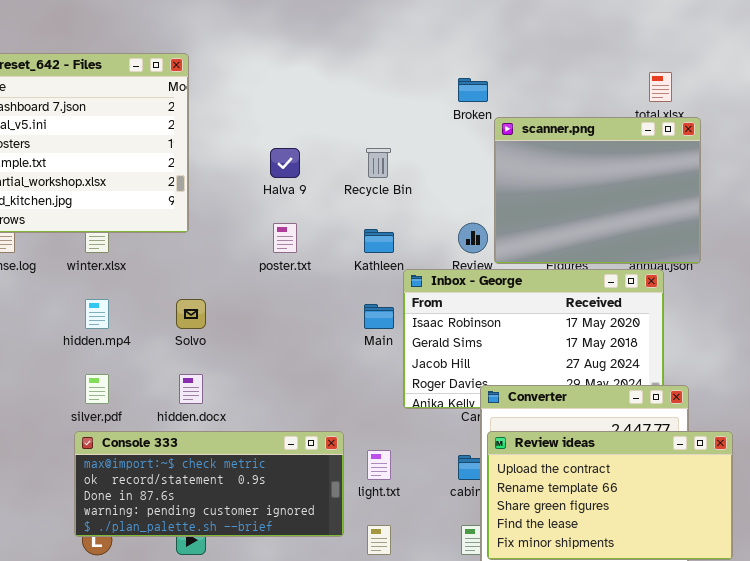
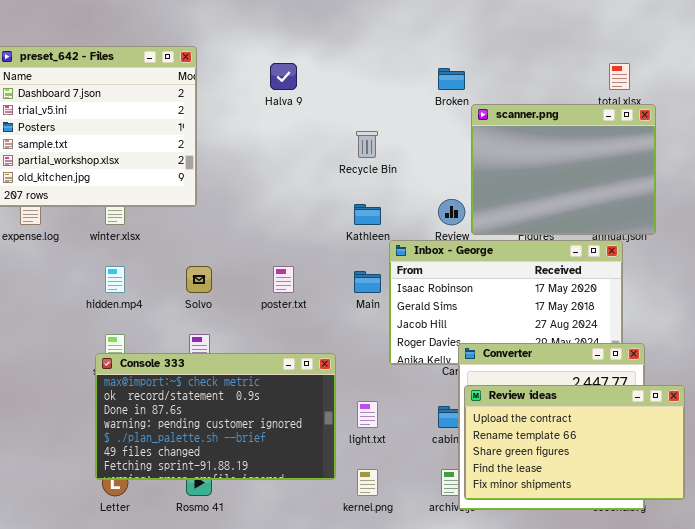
Halva 9: [270,148,300,178] -> [270,63,297,90], moved
poster.txt: [273,223,297,253] -> [273,266,294,293], moved
Console 333: [74,431,344,537] -> [95,353,336,480], resized

